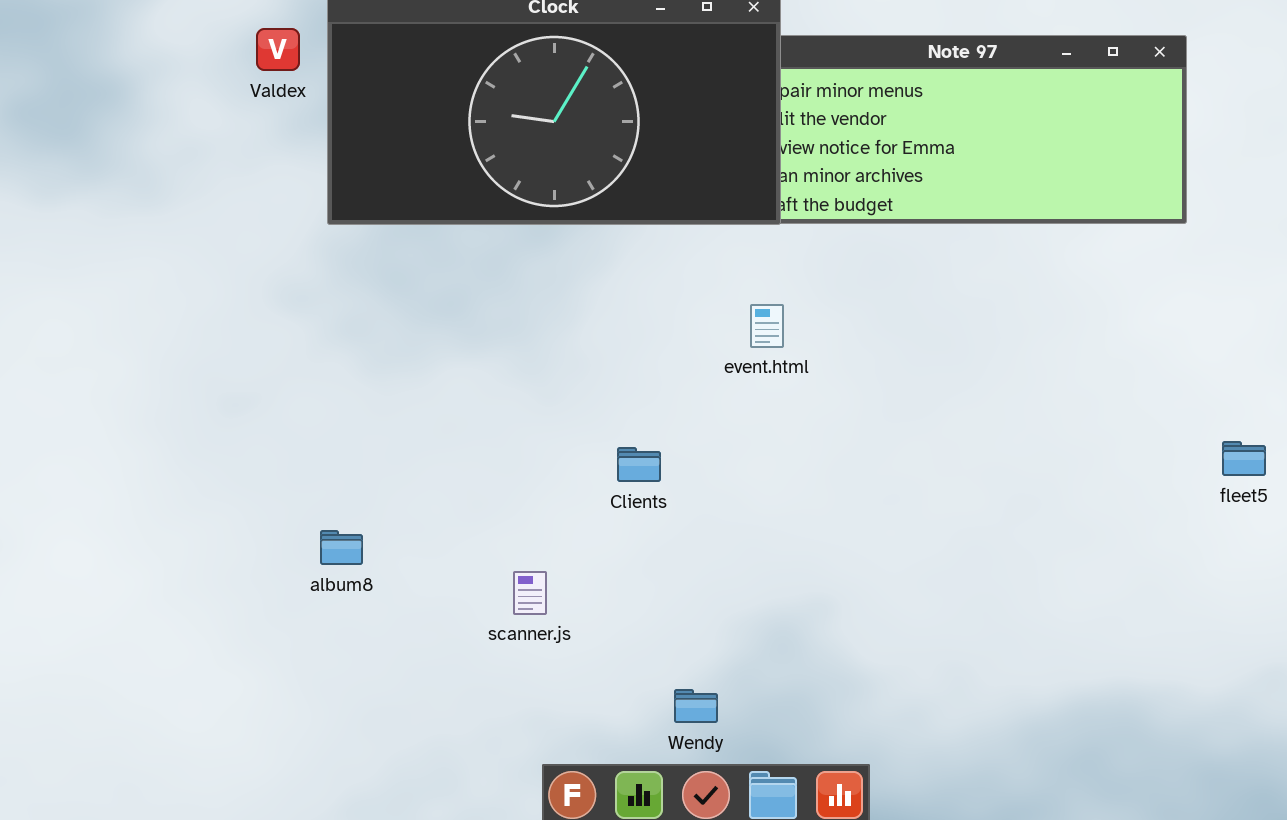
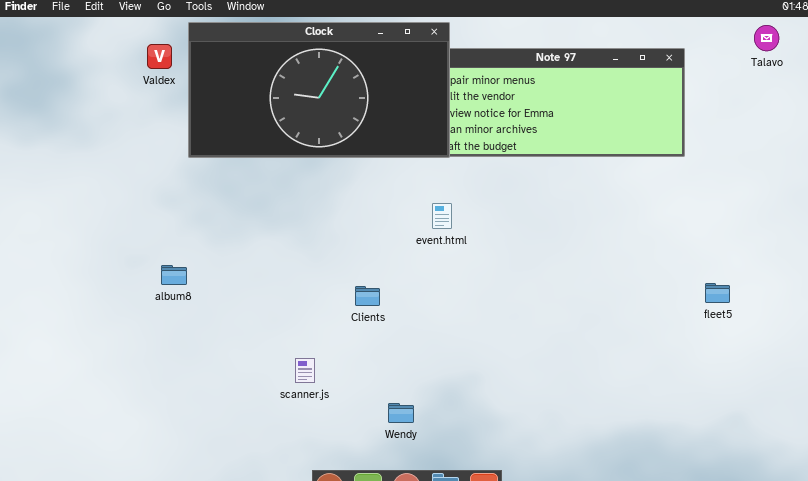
album8: [320,530,363,565] -> [161,265,187,285], moved
Wendy: [674,689,718,723] -> [388,403,414,423], moved

